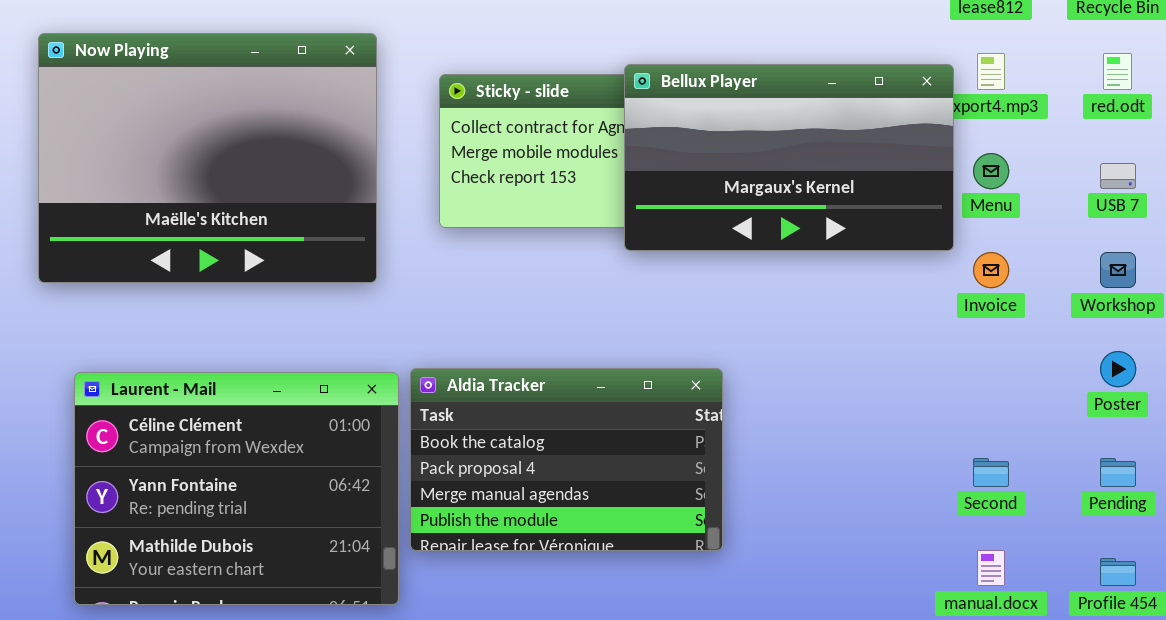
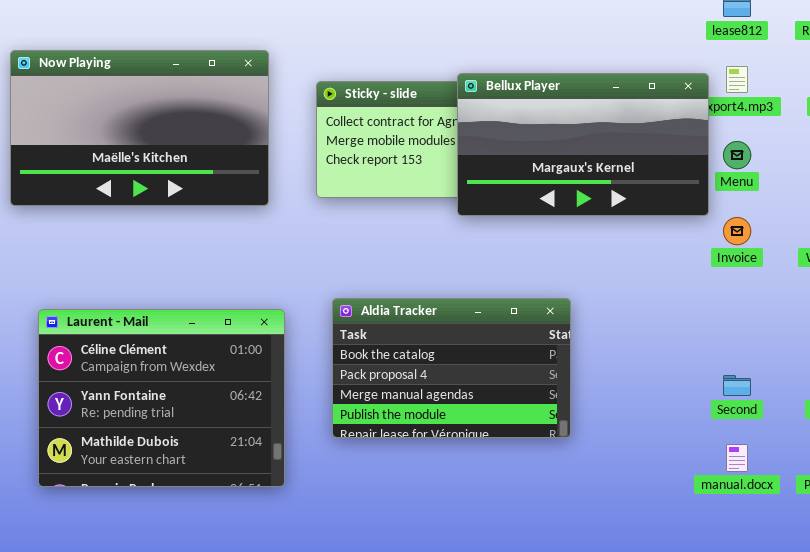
Now Playing: [38,33,377,283] -> [10,50,269,206], resized
Aldia Tracker: [410,368,723,551] -> [332,298,571,438], moved

